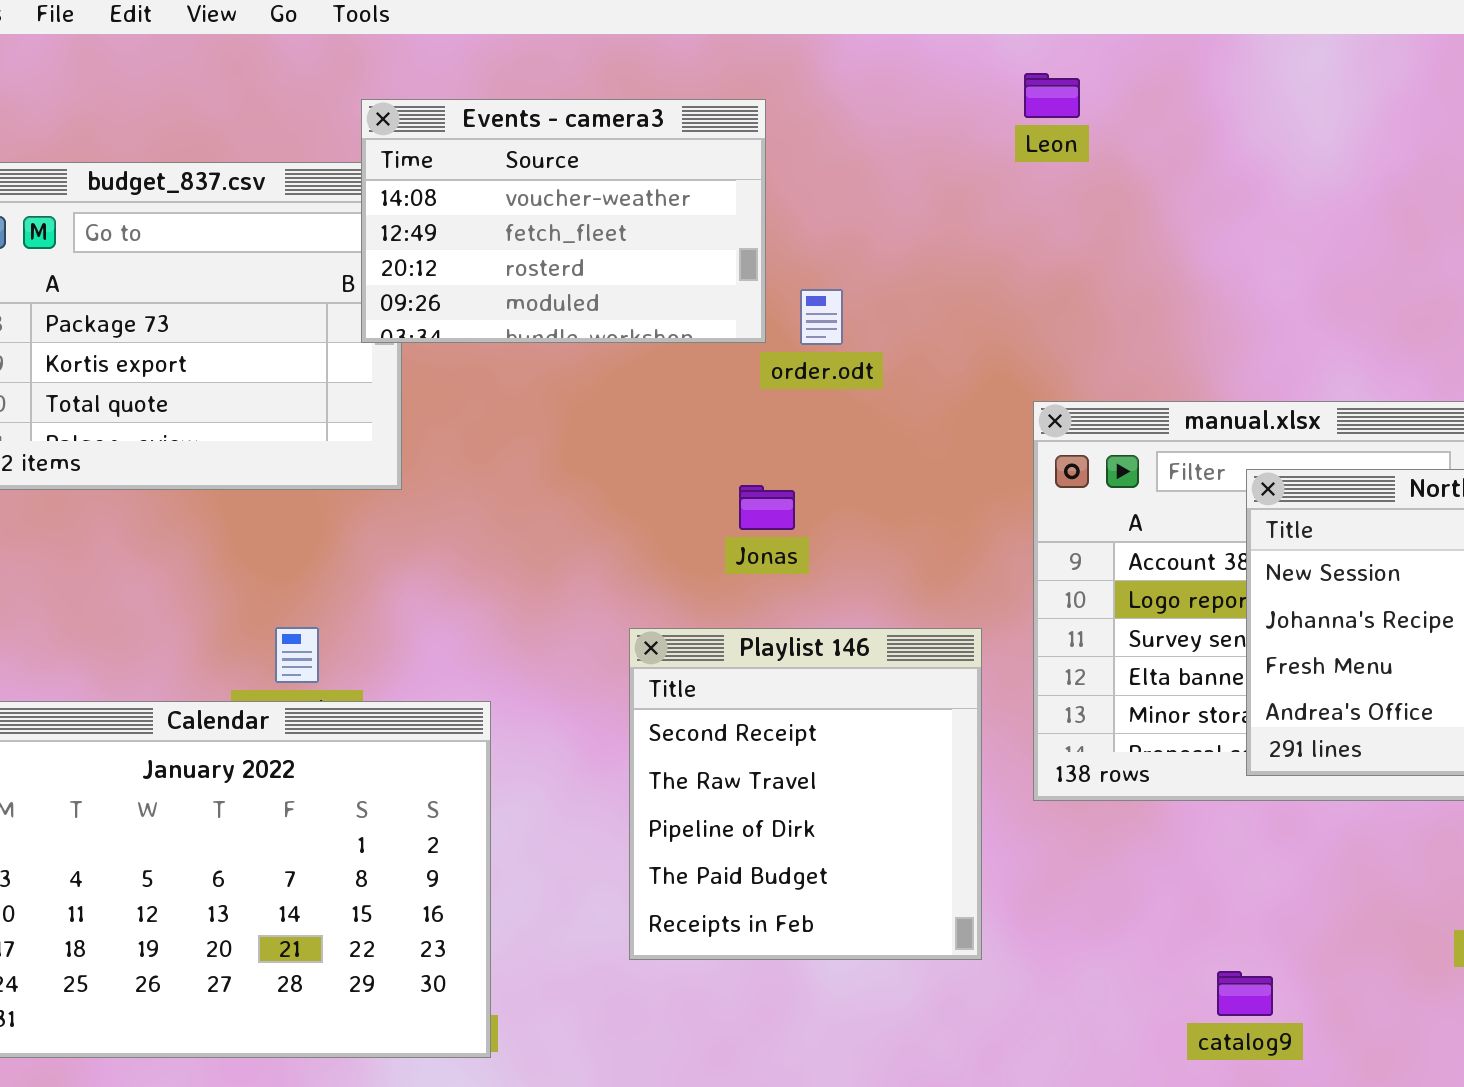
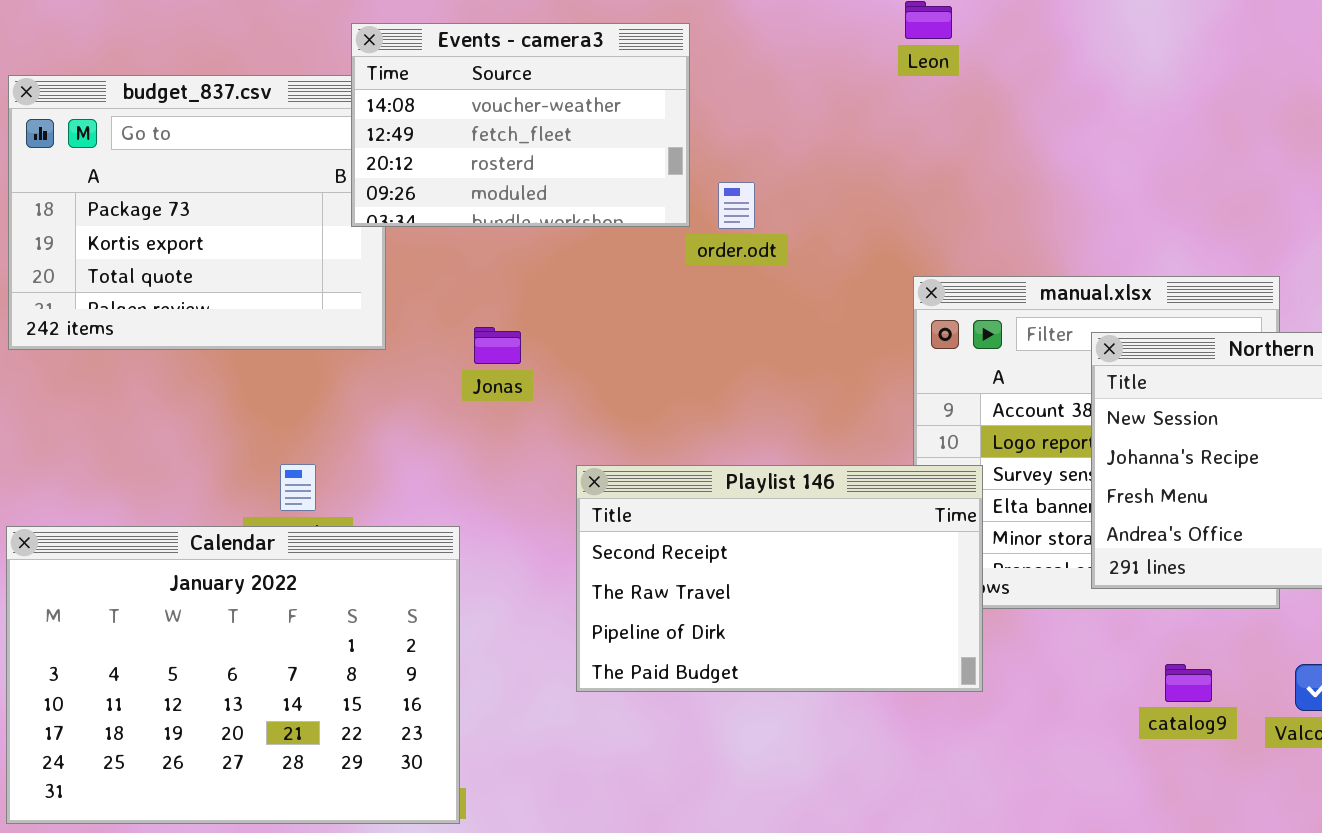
Jonas: [739,485,795,530] -> [474,327,521,364], moved
Playlist 146: [629,628,982,960] -> [576,465,983,692], resized
catalog9: [1217,971,1273,1016] -> [1165,664,1212,702], moved

